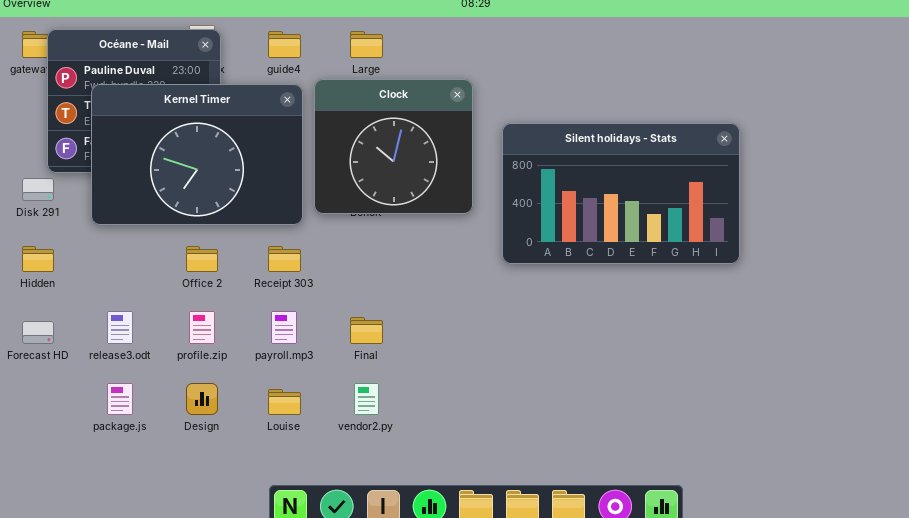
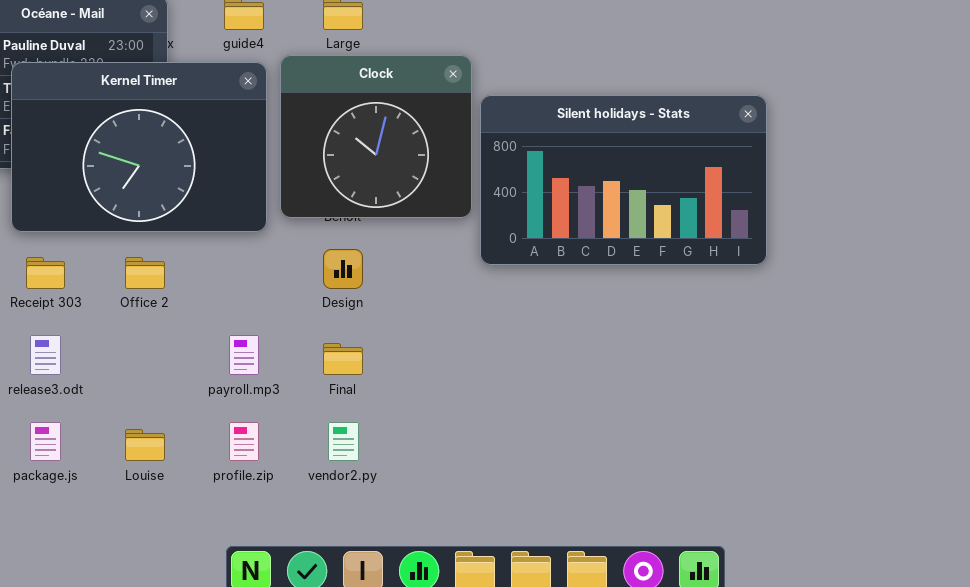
Silent holidays - Stats: [502,123,740,264] -> [480,95,767,265], moved
Receipt 303: [268,246,301,272] -> [26,257,65,289], moved
profile.zip: [189,311,215,344] -> [229,422,259,461], moved
Design: [186,383,218,415] -> [323,249,363,289], moved
Louise: [268,389,301,415] -> [125,429,165,461], moved

